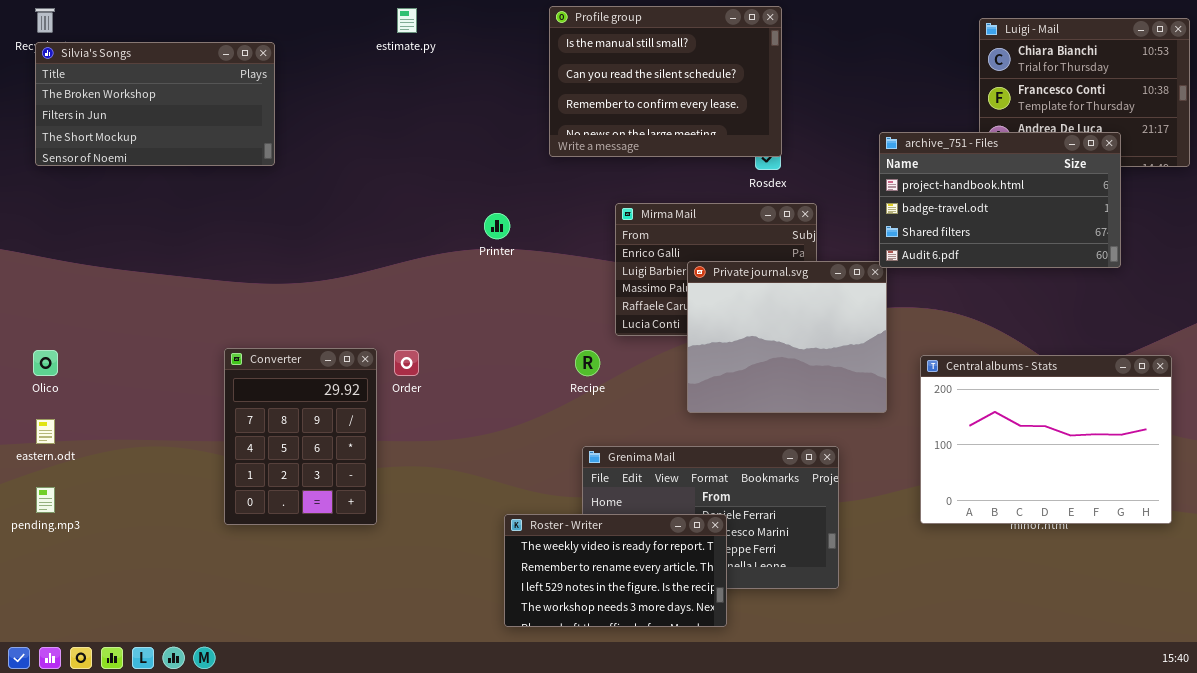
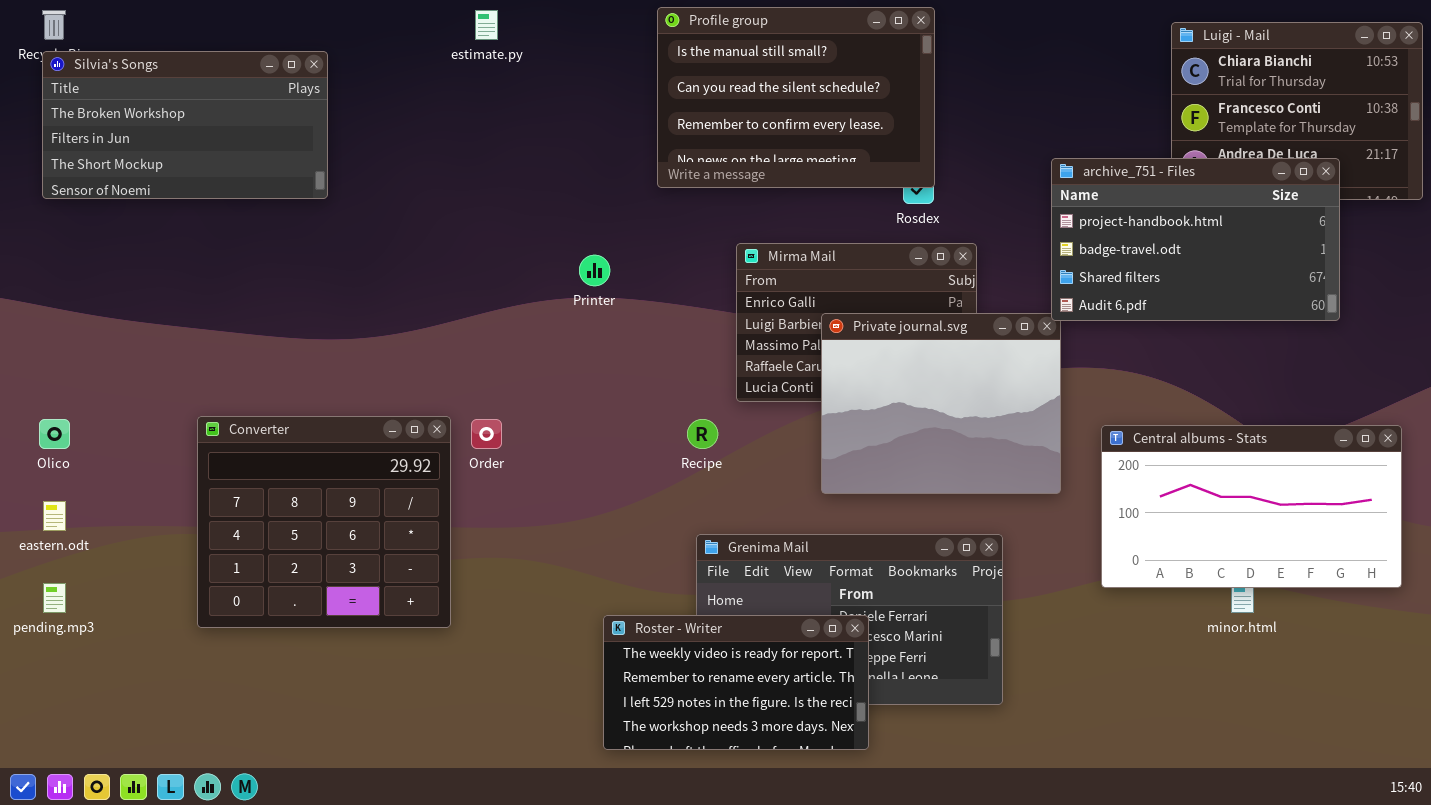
Converter: [224,348,377,525] -> [197,416,451,628], resized
Central albums - Stats: [920,355,1172,524] -> [1101,425,1402,588], resized

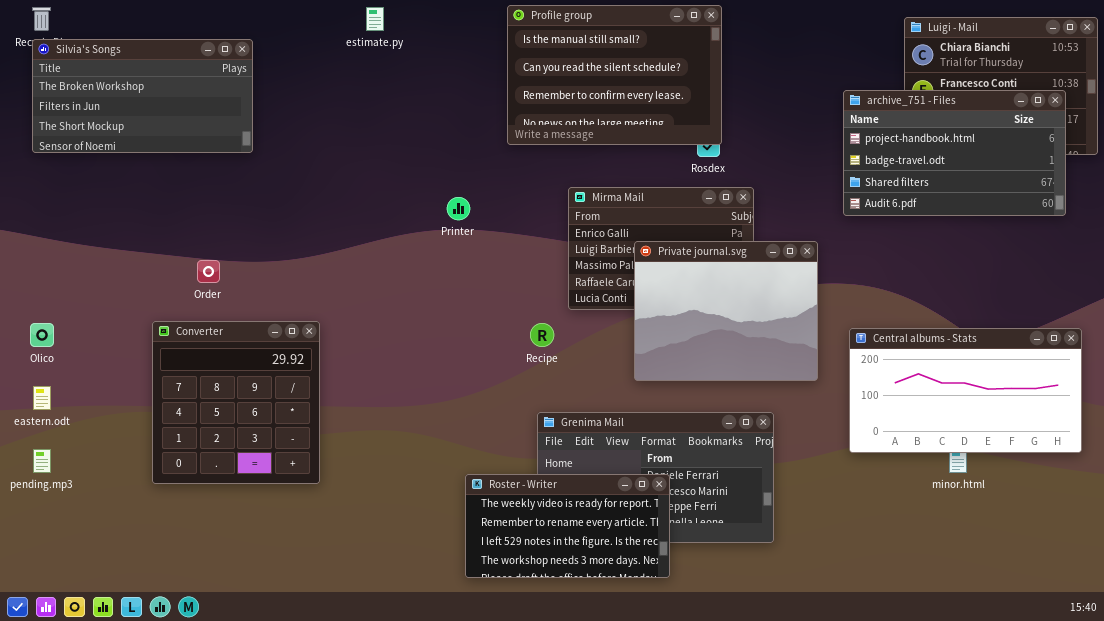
archive_751 - Files: [1051,158,1340,321] -> [843,90,1066,216], moved
Converter: [197,416,451,628] -> [152,321,320,484], resized
Order: [471,419,502,449] -> [197,260,220,283], moved

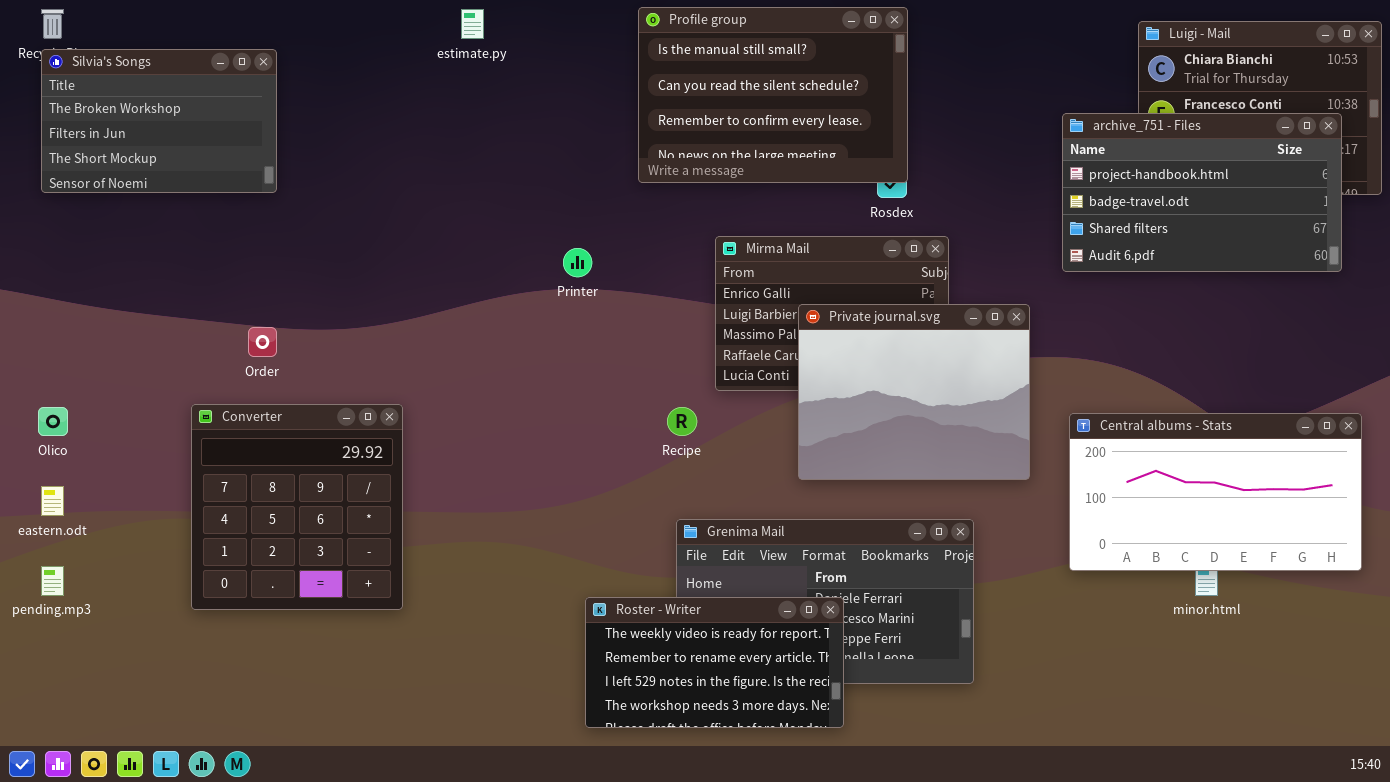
Silvia's Songs: [32,39,253,153] -> [41,49,277,193], resized

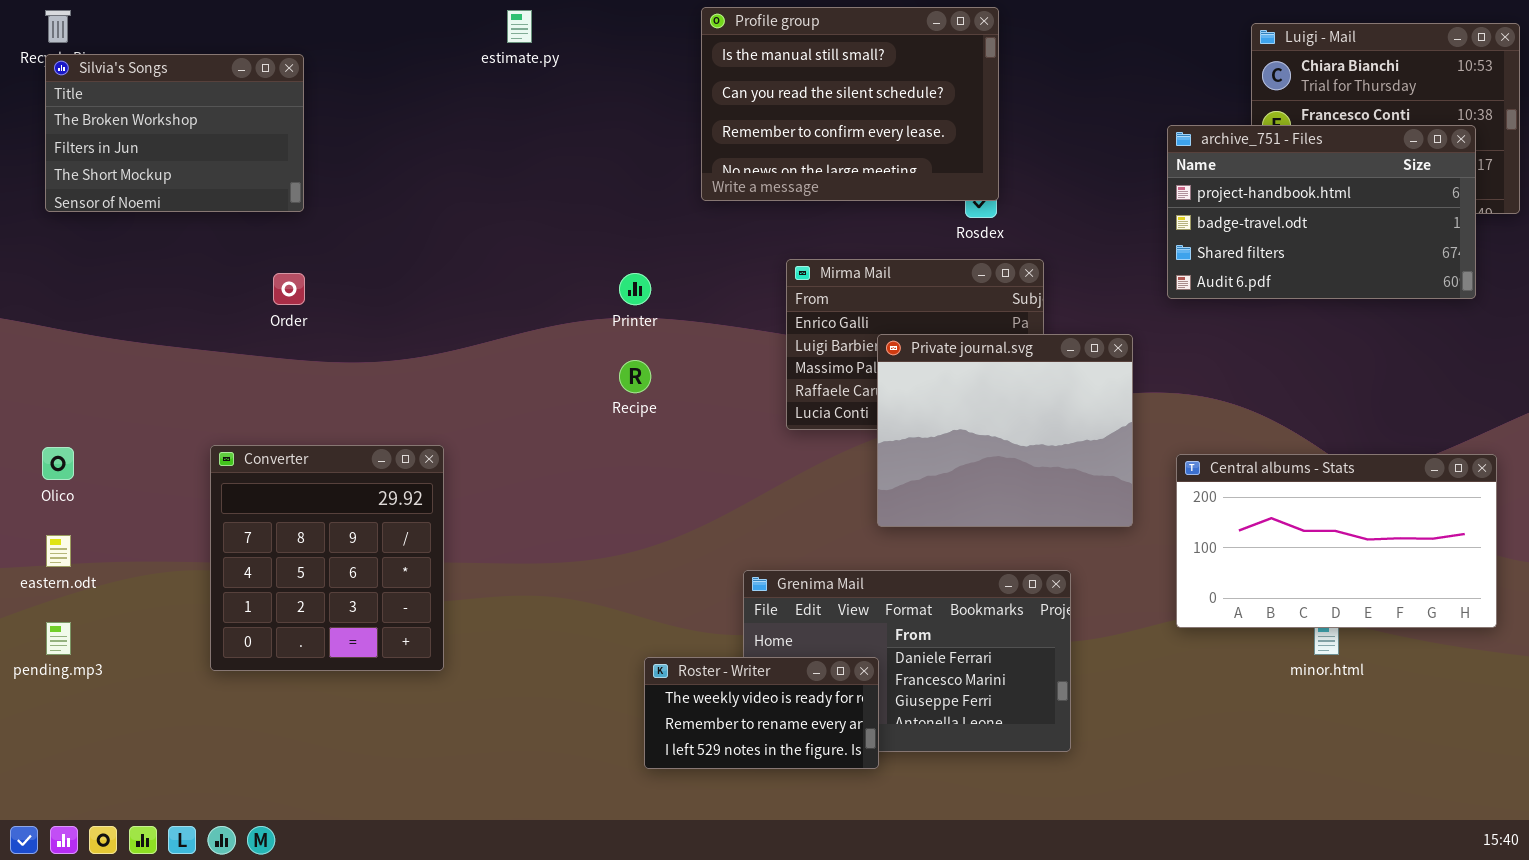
Order: [248,327,277,357] -> [273,273,305,305], moved
Recipe: [667,407,697,436] -> [619,360,651,393], moved
Roster - Writer: [585,597,844,728] -> [644,657,879,769], resized

